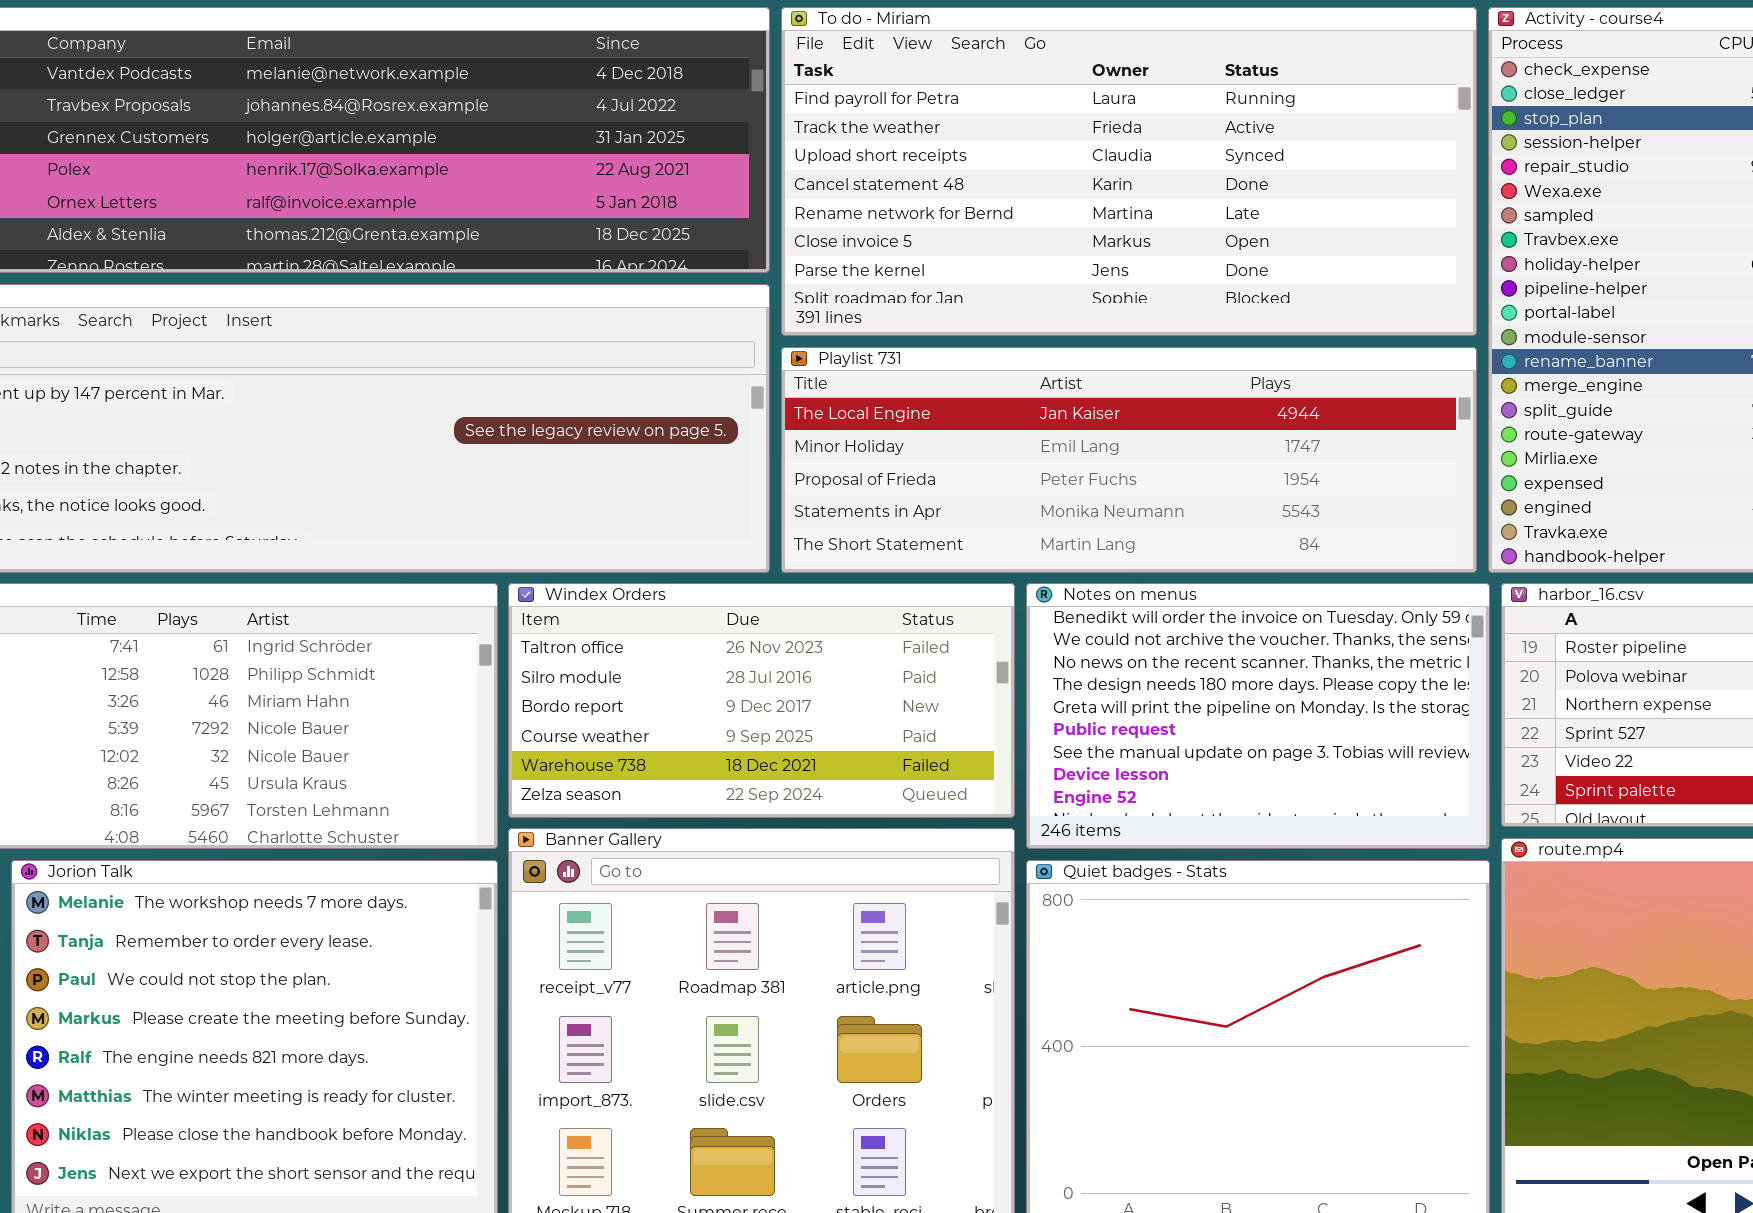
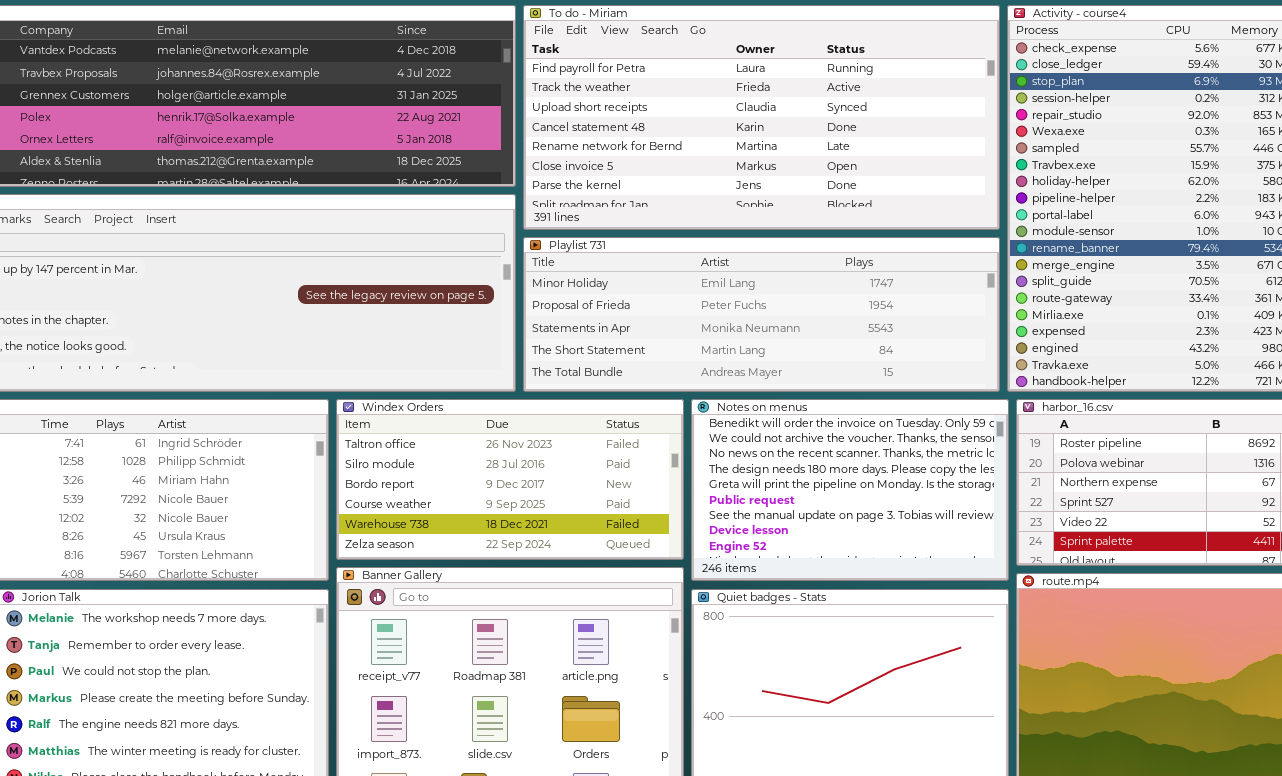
Playlist 731: [781,347,1477,573] -> [523,237,1000,392], scrolled down 1 row

